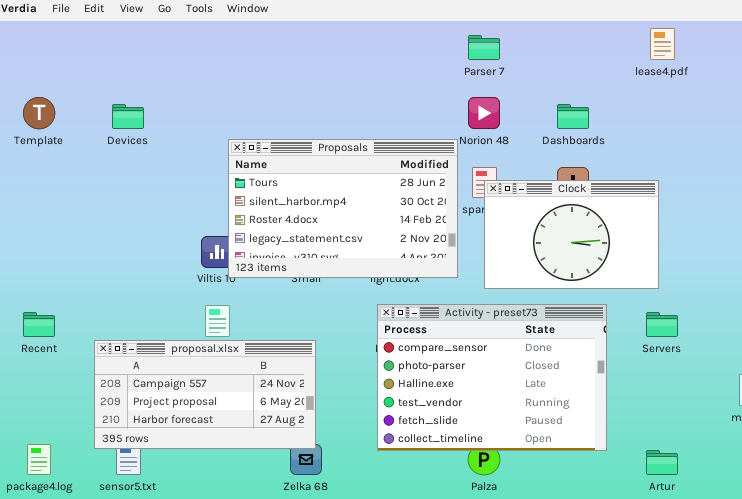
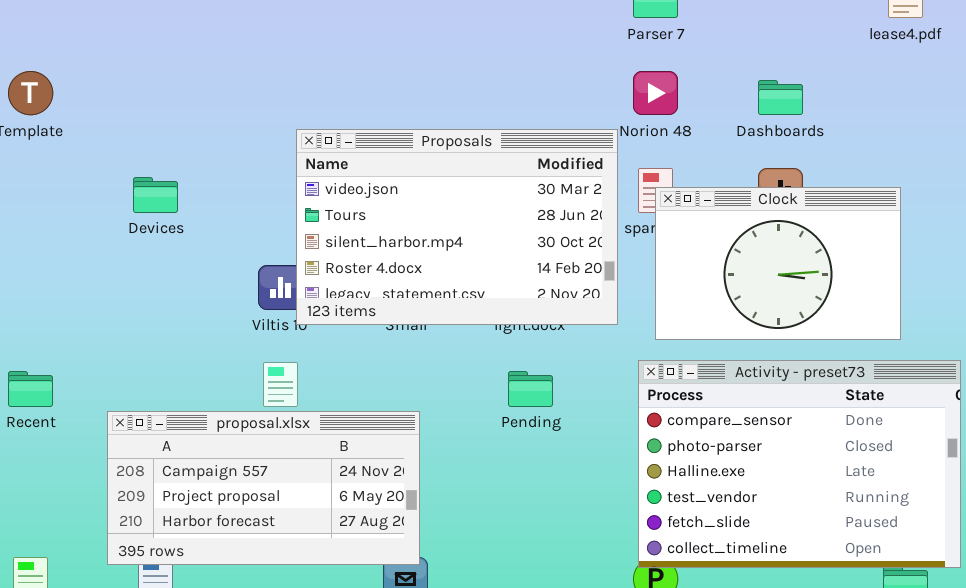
Devices: [112,104,144,129] -> [133,177,178,213], moved
Proposals: [228,139,458,278] -> [296,129,618,325], scrolled up 1 row
Activity - preset73: [377,304,607,451] -> [638,360,961,568], moved

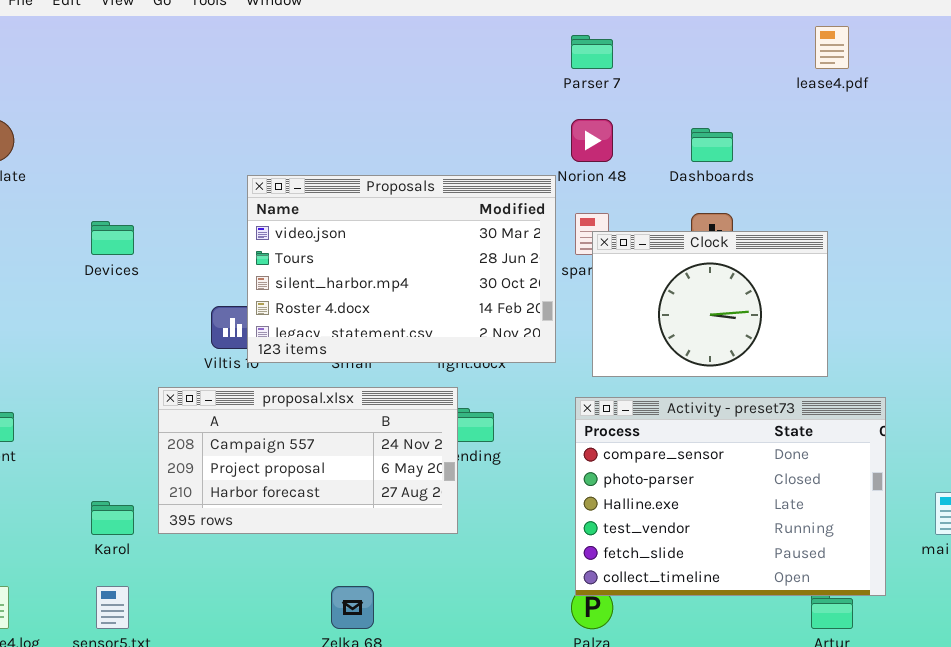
proposal.xlsx: [107,411,420,565] -> [158,387,458,534], moved

